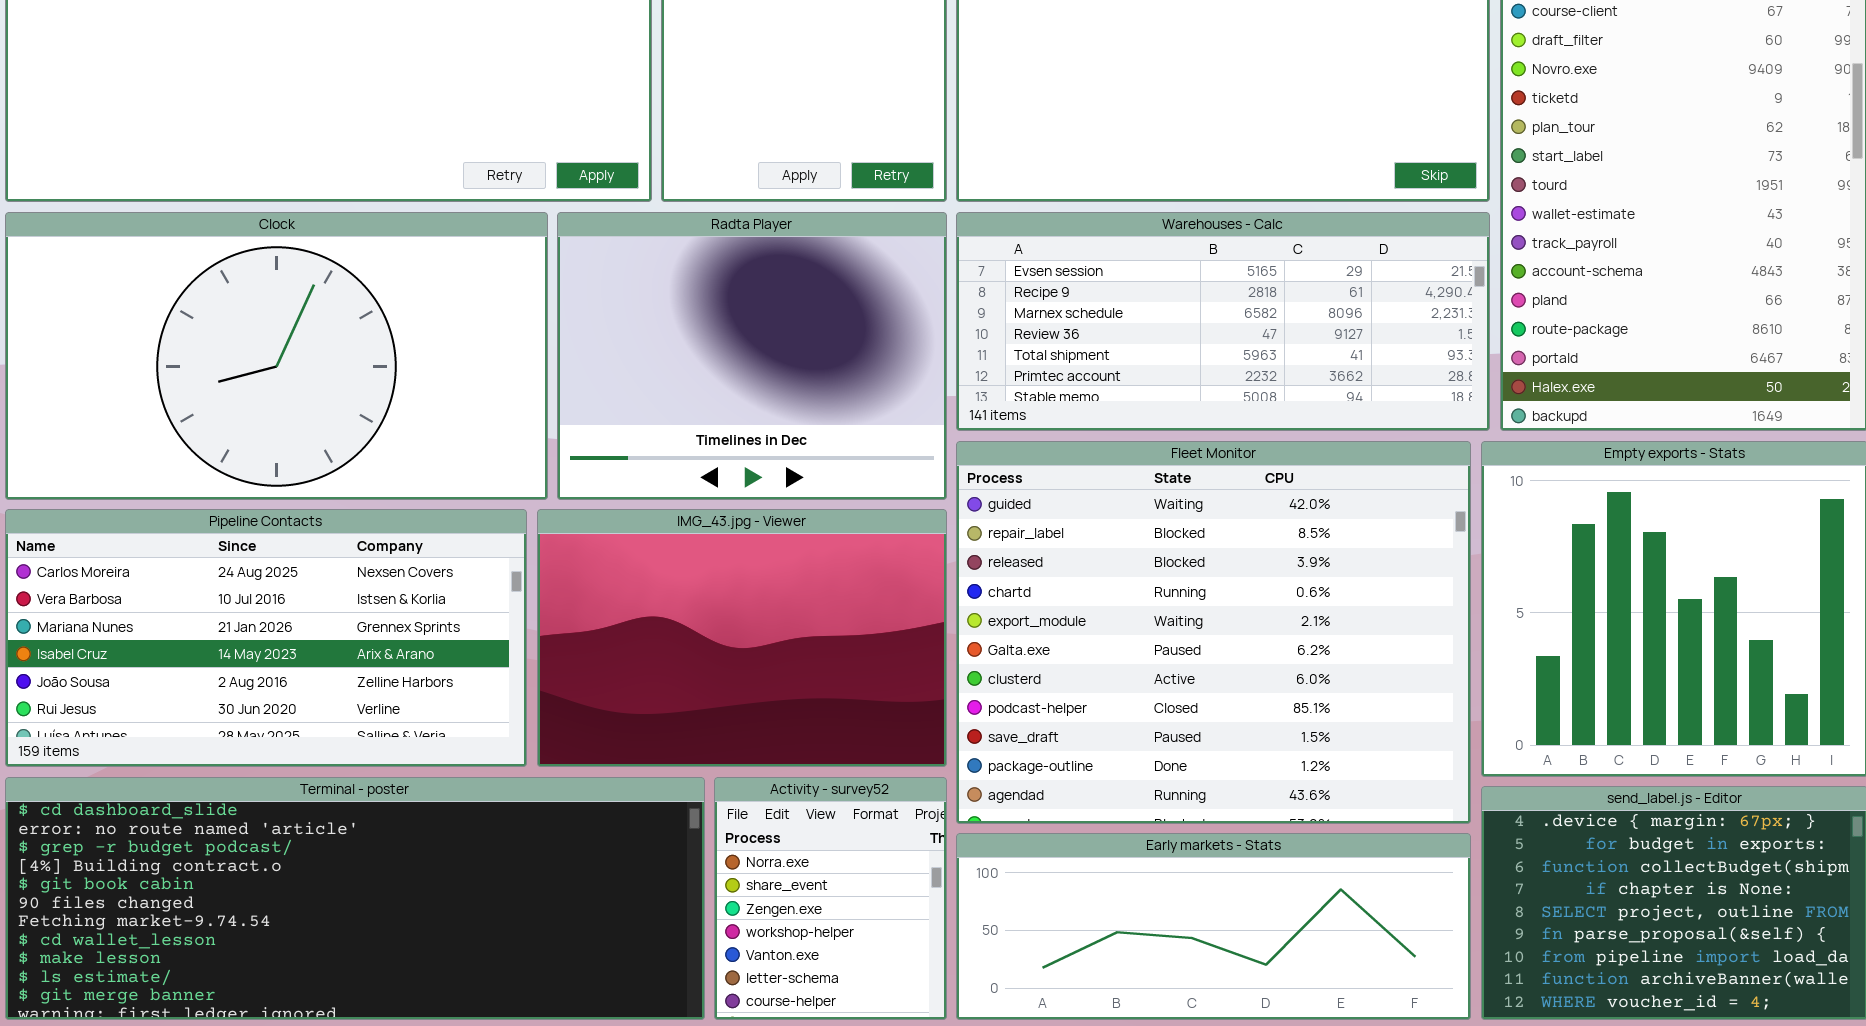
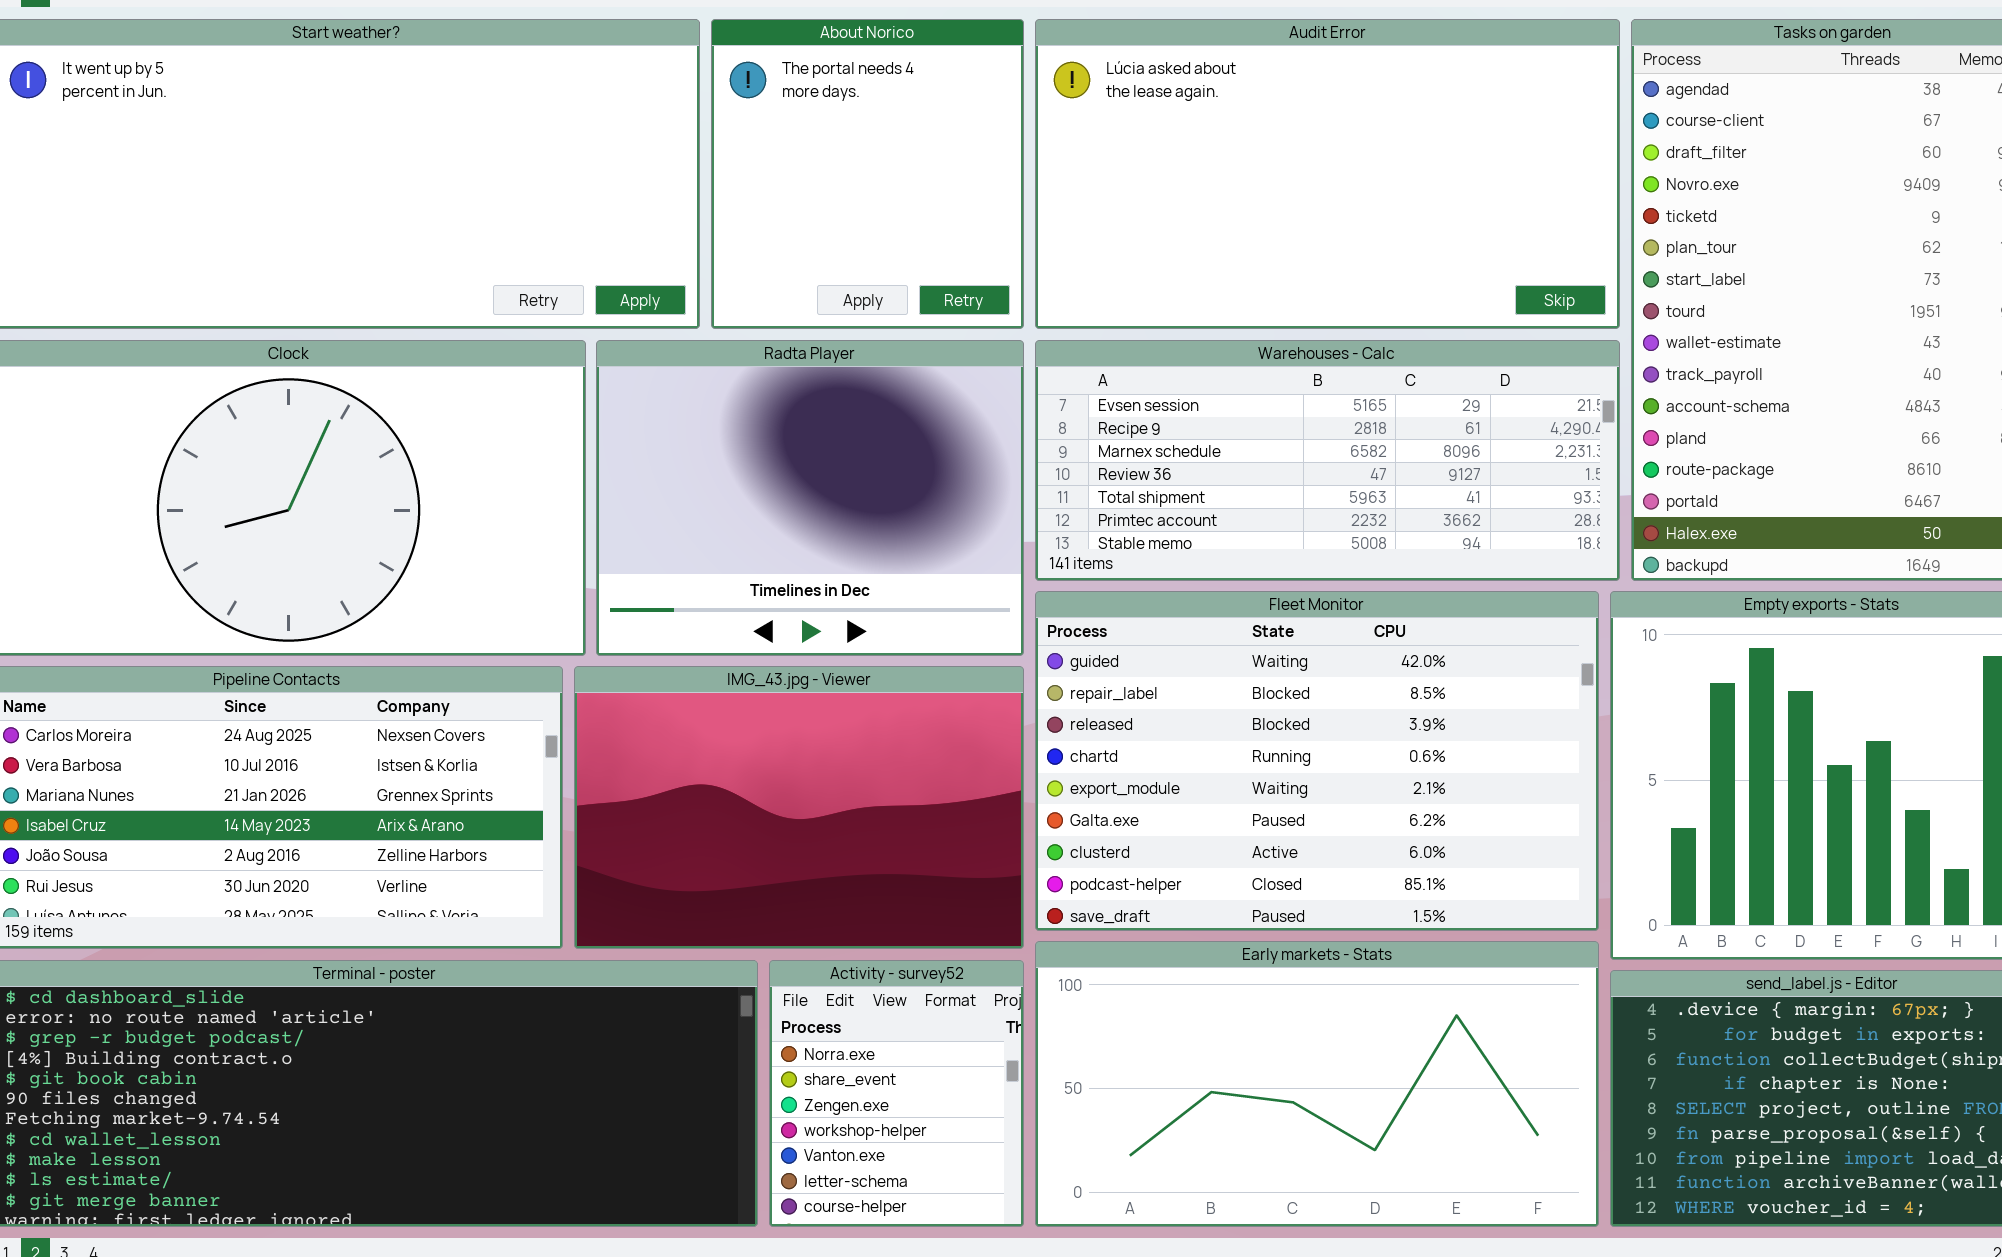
Fleet Monitor: [956,441,1471,824] -> [1035,591,1599,931], resized
Early markets - Stats: [956,833,1471,1020] -> [1035,941,1599,1227], resized

